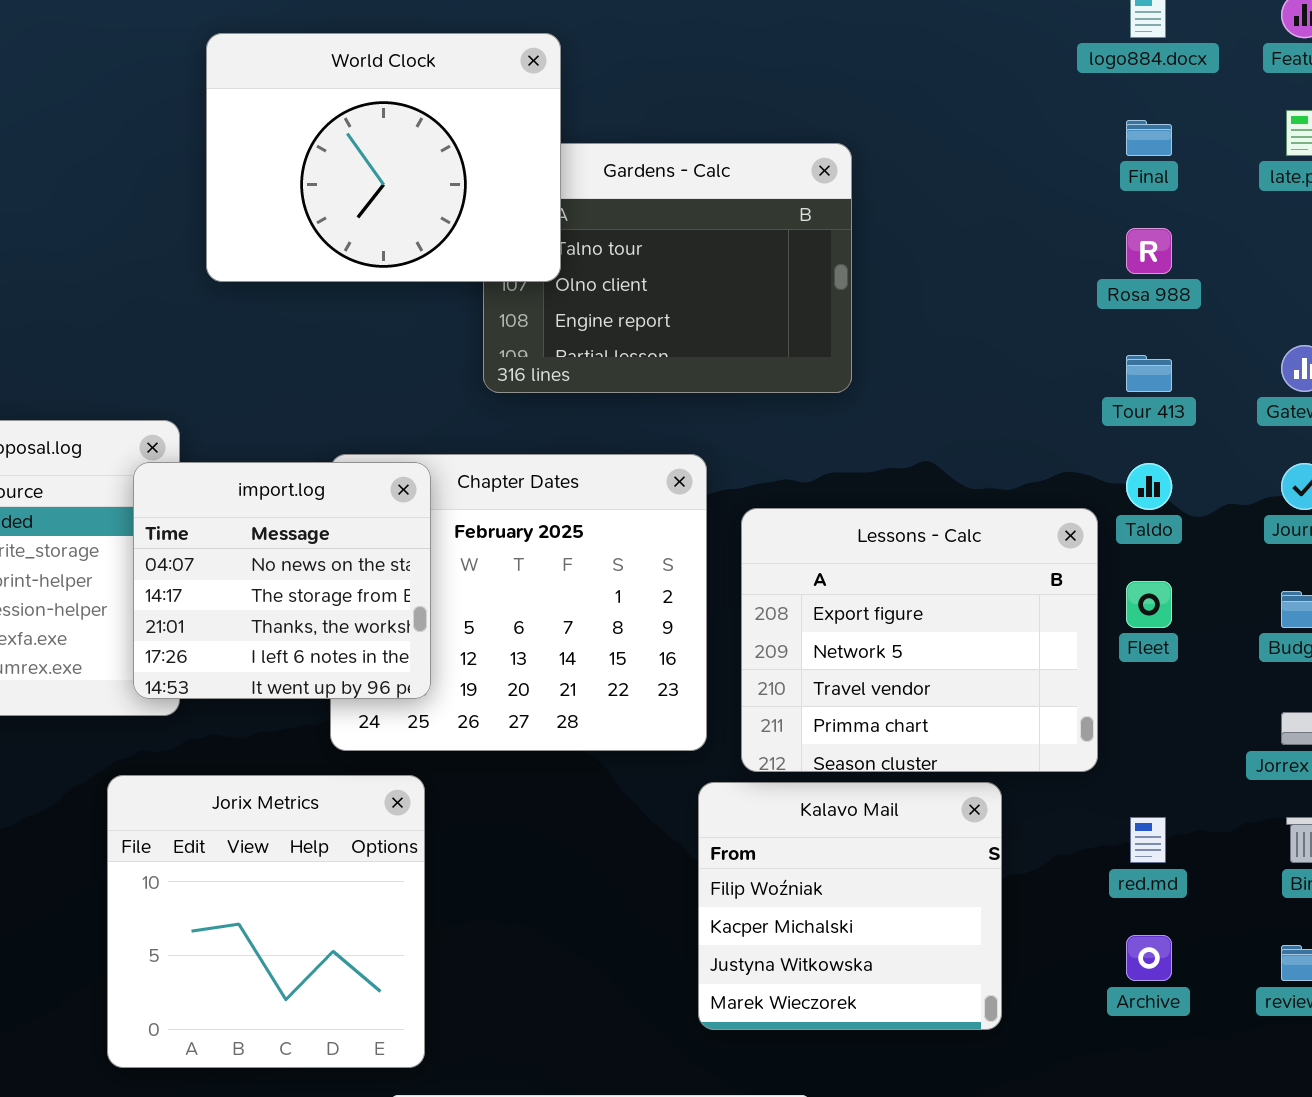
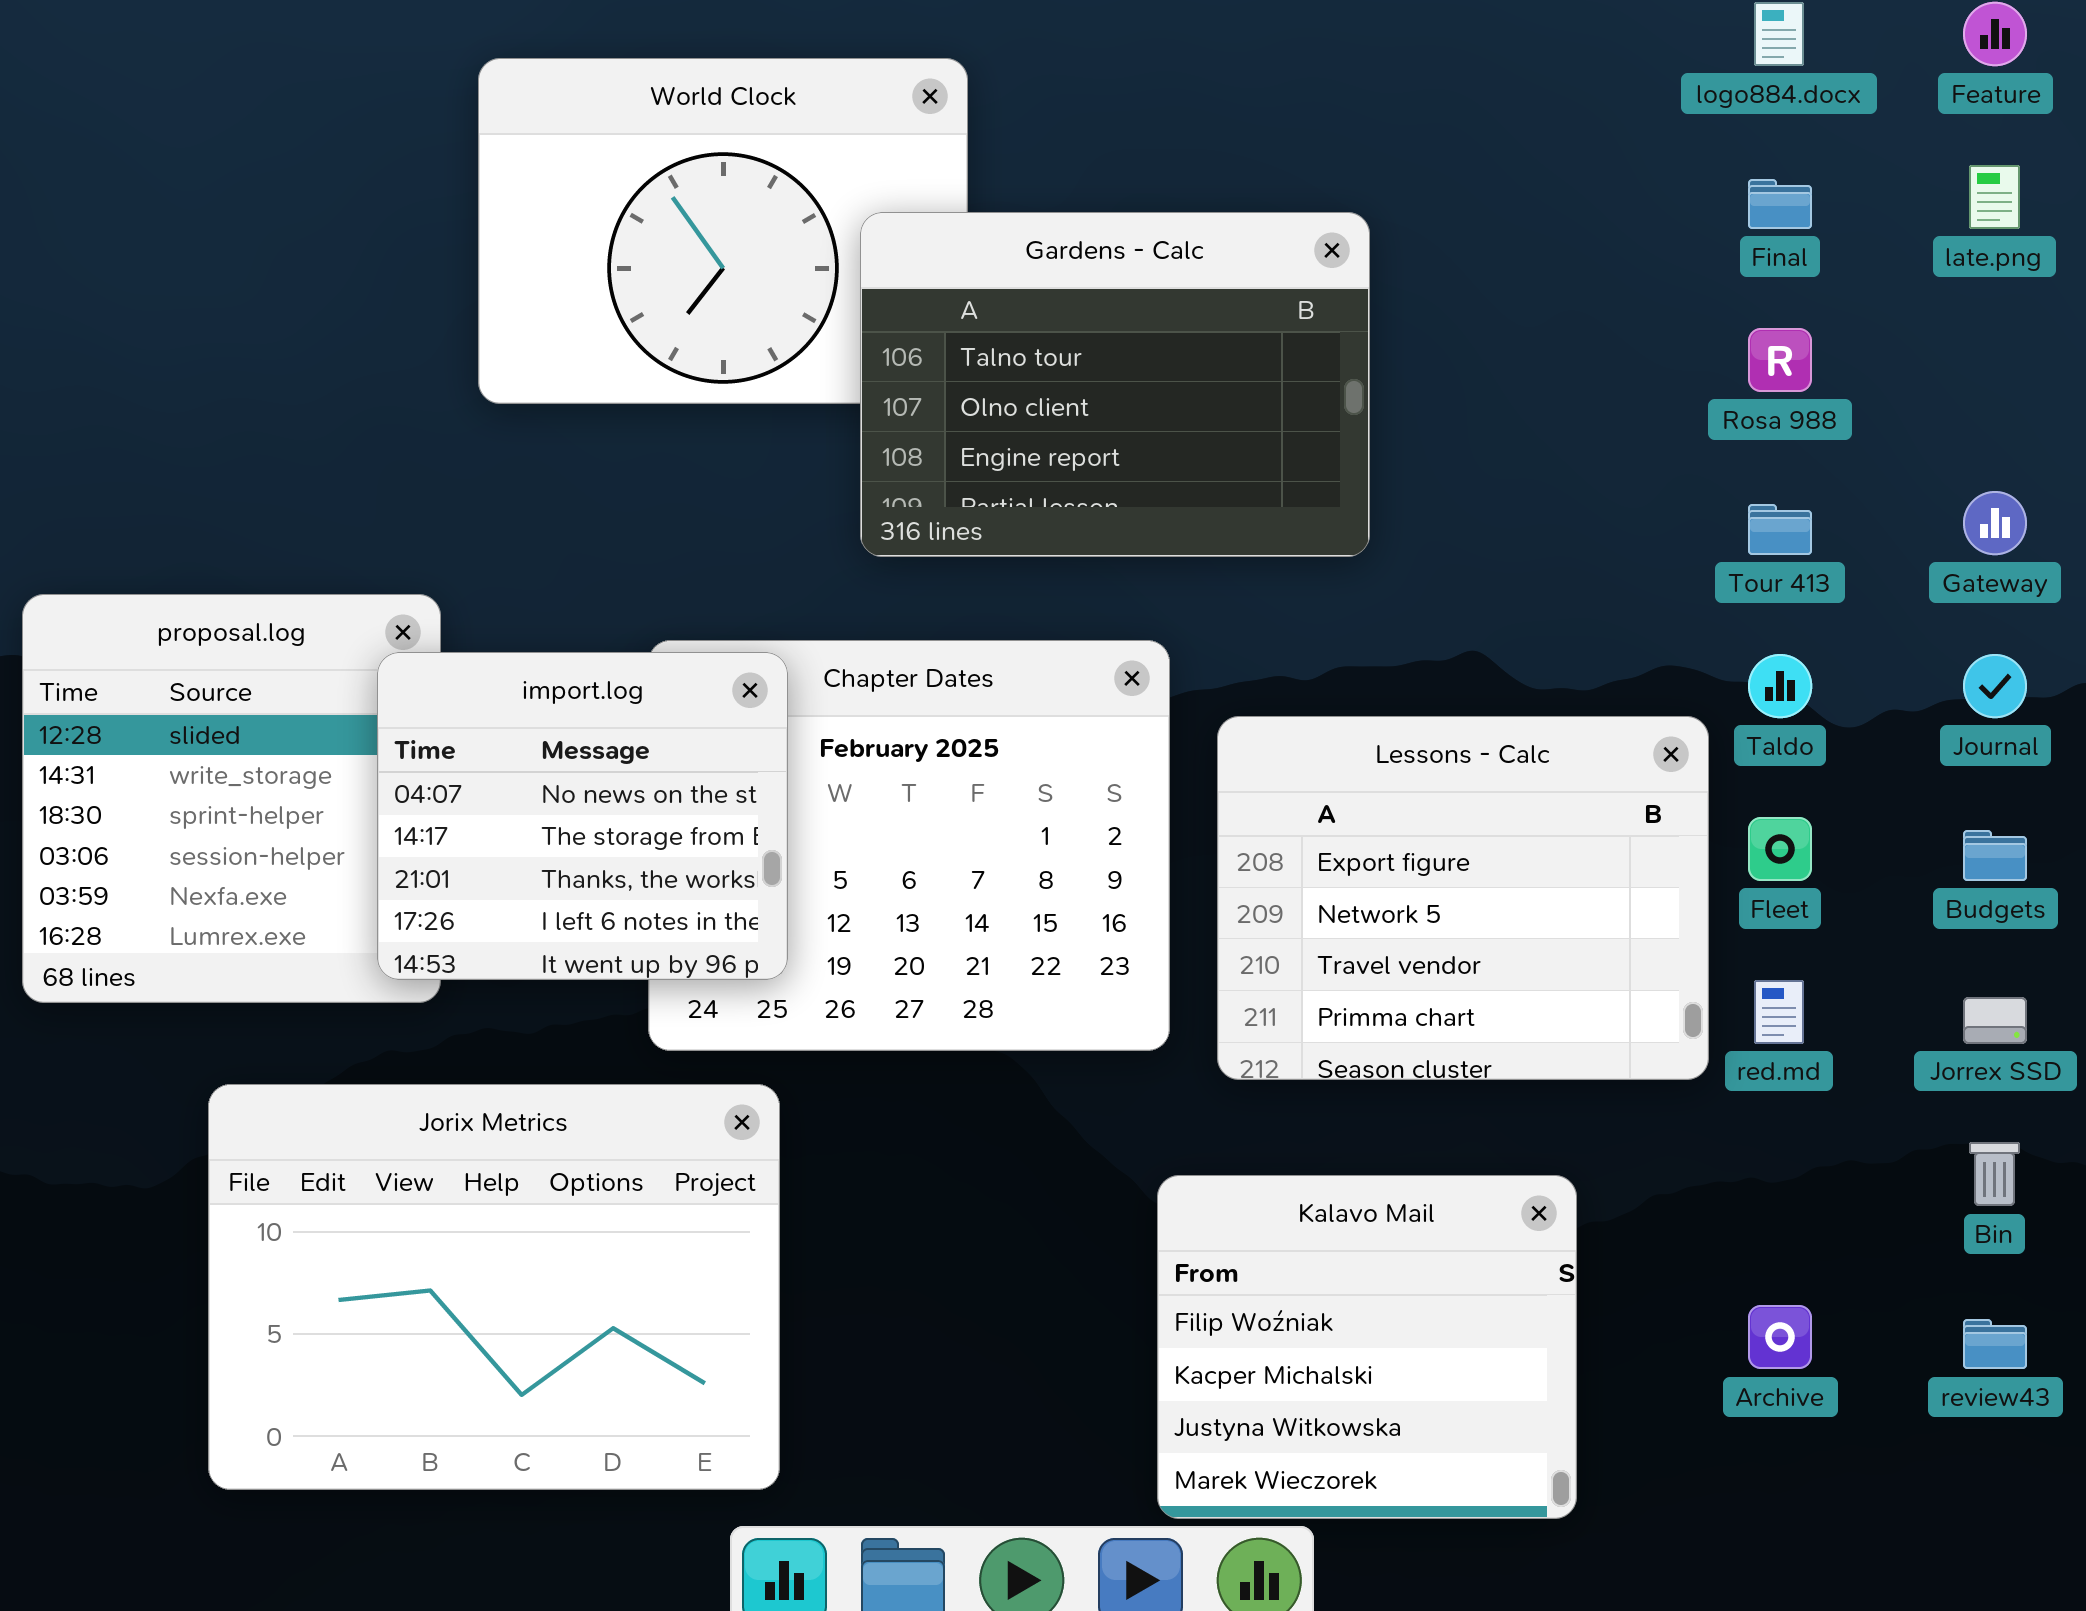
Gardens - Calc: [483,143,852,393] -> [860,212,1370,557], raised
Jorix Metrics: [107,775,425,1068] -> [208,1084,780,1490], resized
Kalavo Mail: [698,782,1002,1030] -> [1157,1175,1577,1519], moved
red.md: [1130,817,1166,863] -> [1754,980,1804,1044], moved

